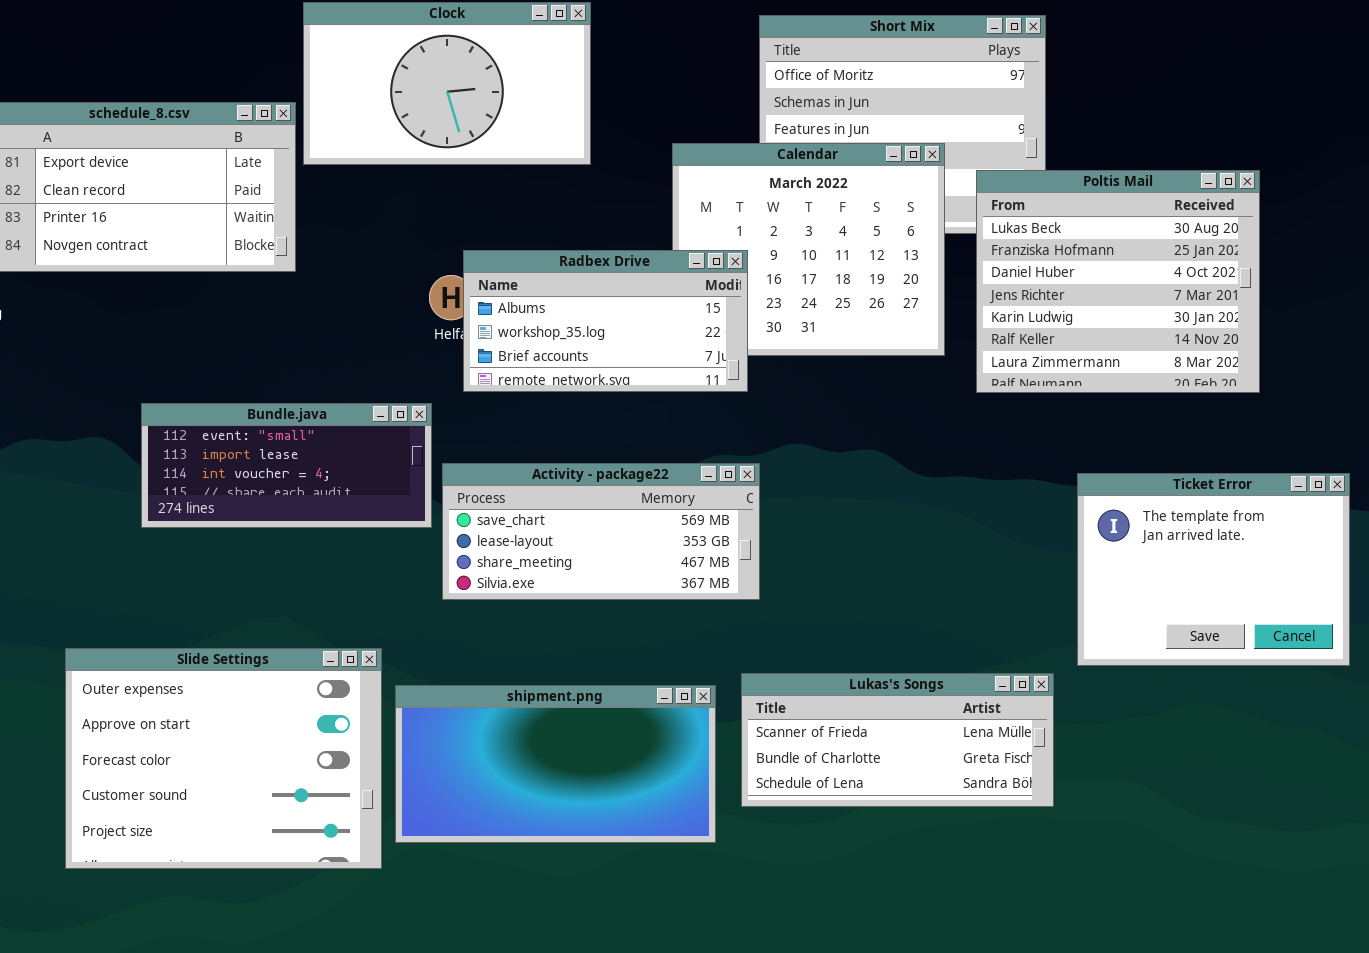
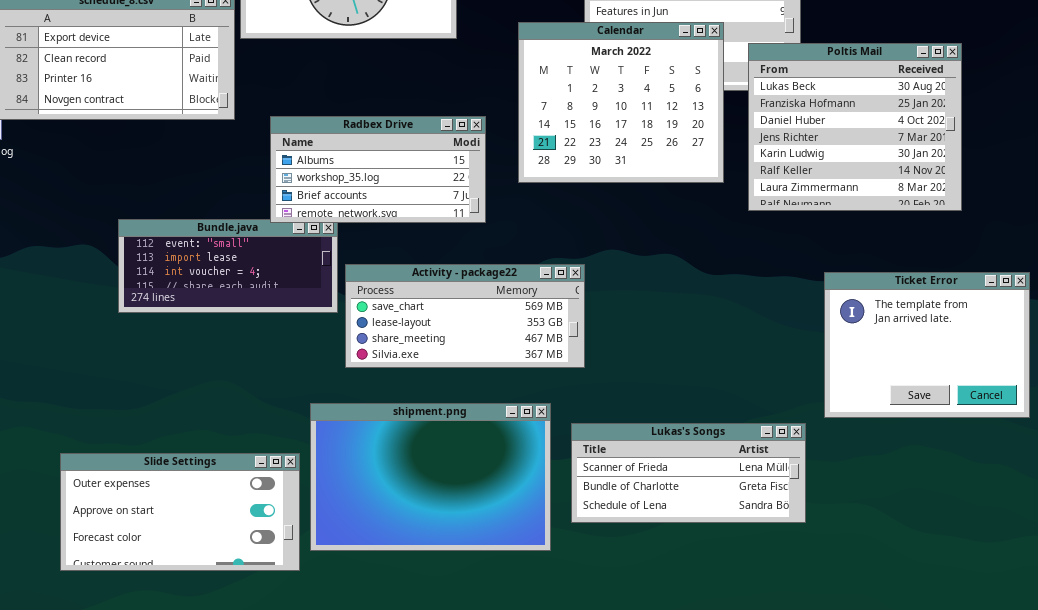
Radbex Drive: [463,250,748,392] -> [270,116,486,223], moved
Slide Settings: [65,648,382,869] -> [60,453,300,571], resized
shipment.png: [395,685,716,843] -> [310,403,551,551], resized

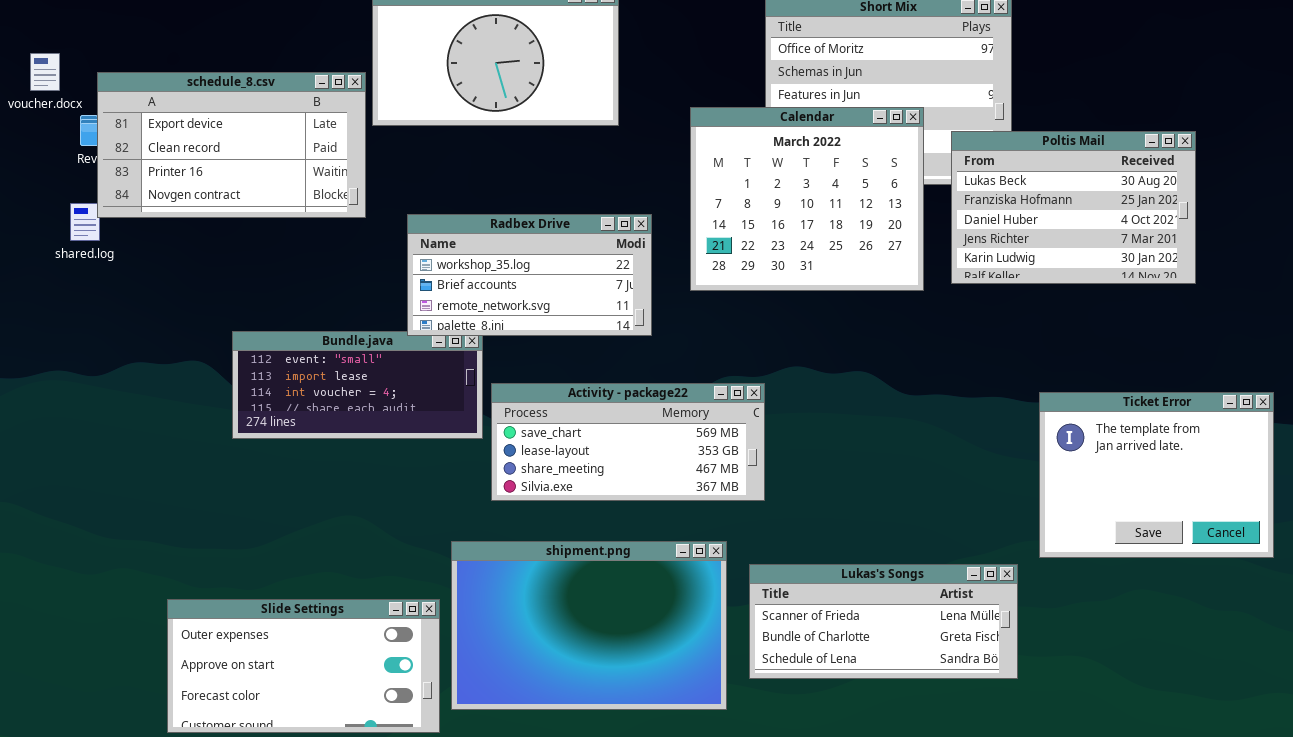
Poltis Mail: [748,43,962,211] -> [951,131,1196,284], resized
Radbex Drive: [270,116,486,223] -> [407,214,652,336], scrolled down 1 row

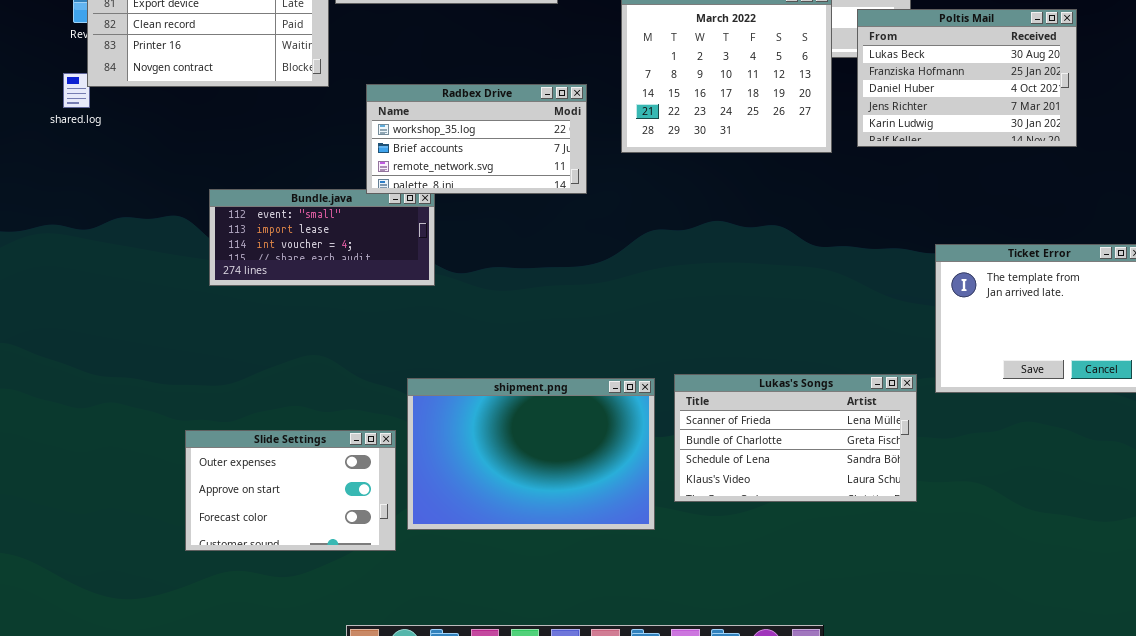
Activity - package22: [491,383,765,501] -> none, closed
Lukas's Songs: [749,564,1018,679] -> [674,374,917,502], resized
Slide Settings: [167,599,440,733] -> [185,430,396,551], resized

